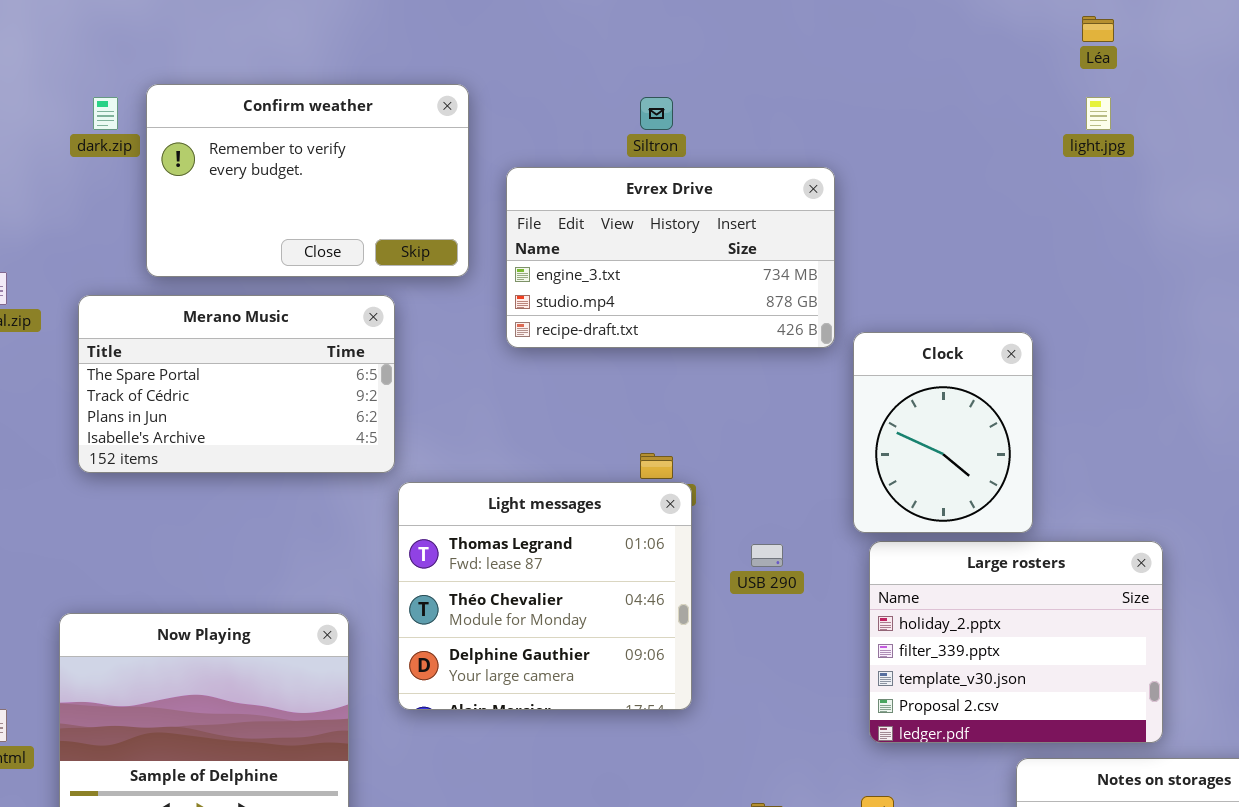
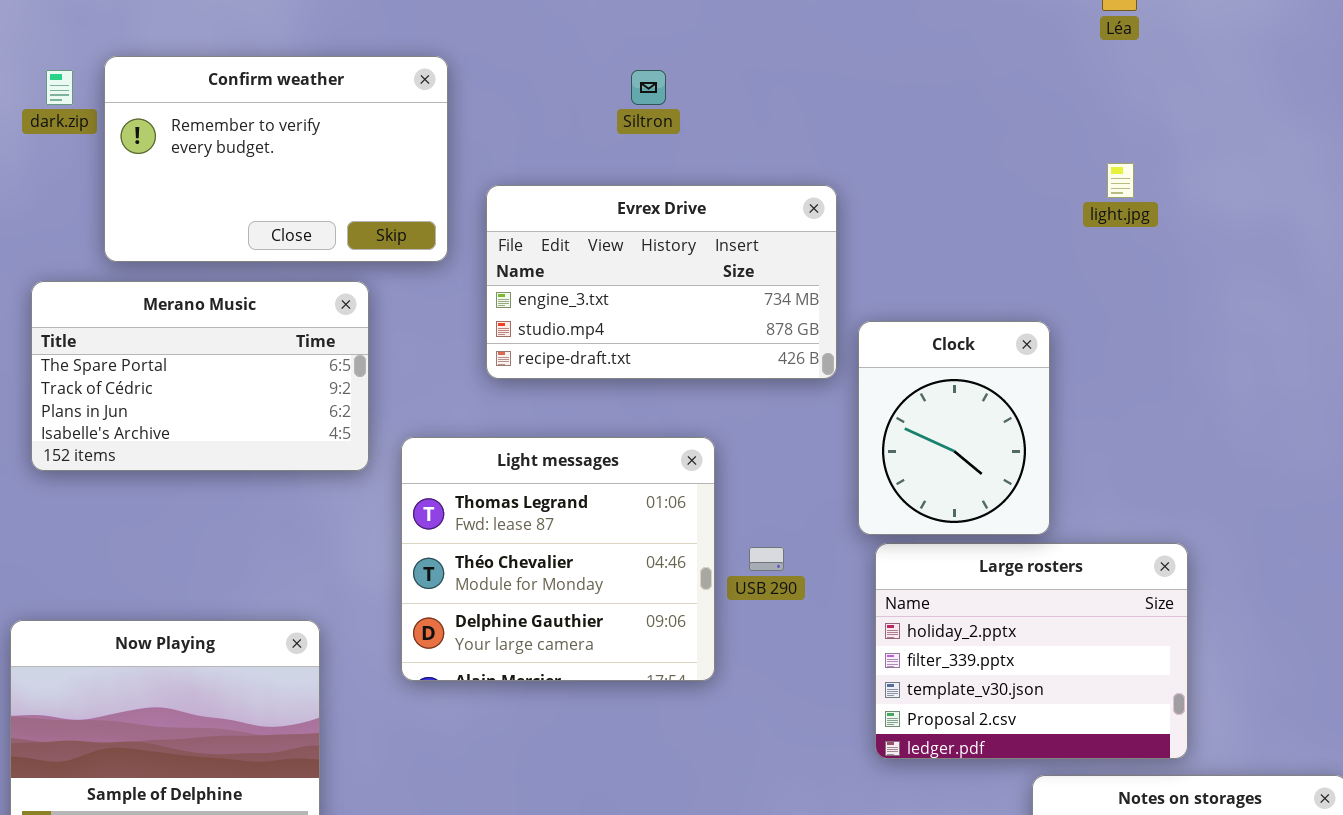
light.jpg: [1086,97,1111,130] -> [1107,163,1134,198], moved
Evrex Drive: [506,167,835,348] -> [486,185,837,379], moved
Light messages: [398,482,692,710] -> [401,437,715,681], moved

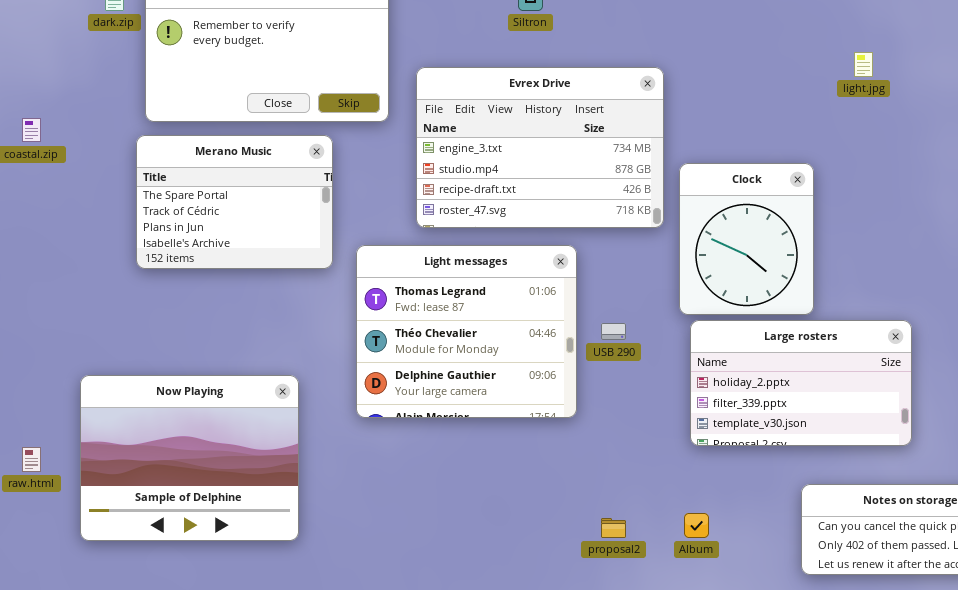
Evrex Drive: [486,185,837,379] -> [416,67,664,228], resized
Merano Music: [31,281,369,471] -> [136,135,333,269], resized
Large rosters: [875,543,1188,759] -> [690,320,912,446], resized

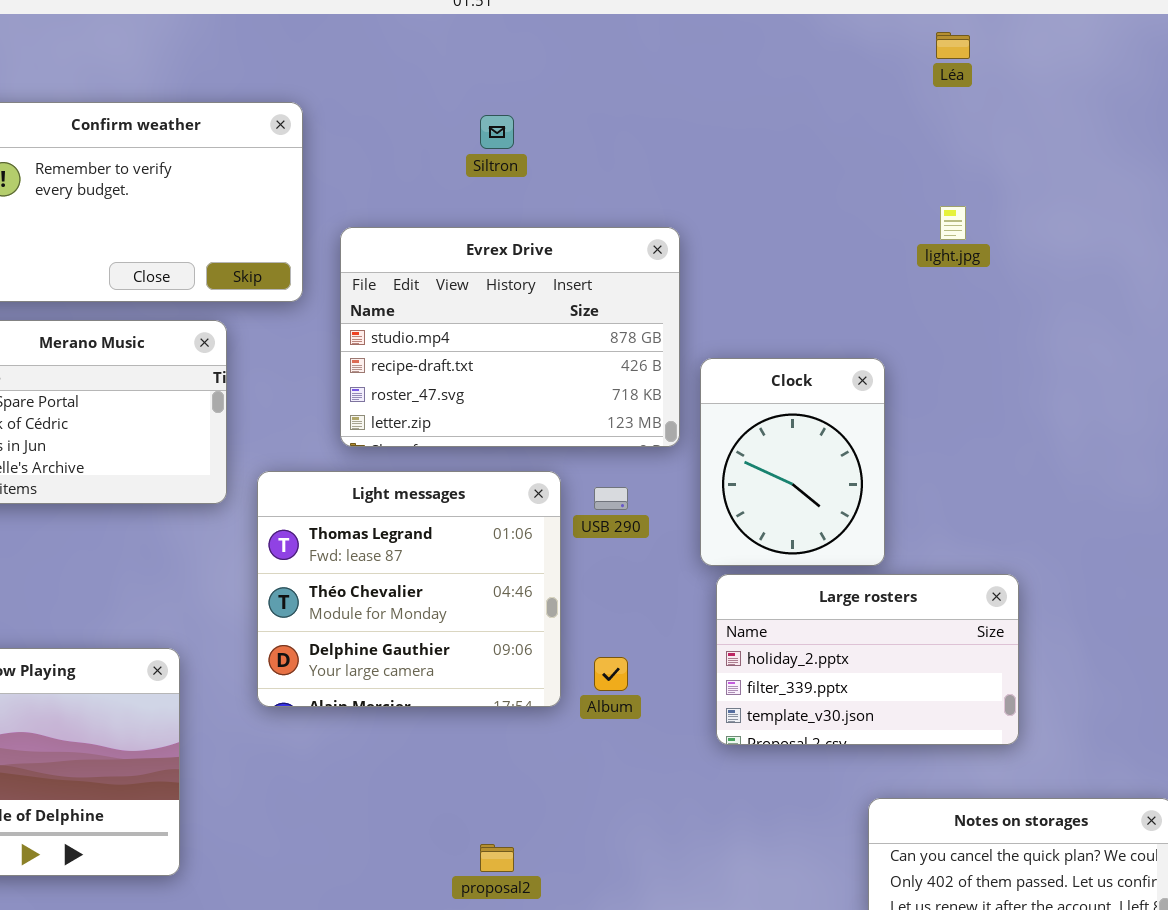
Evrex Drive: [416,67,664,228] -> [340,227,680,447], scrolled down 1 row
USB 290: [601,323,626,340] -> [594,487,628,510], moved
Album: [684,513,709,538] -> [594,657,628,691], moved
proposal2: [601,518,626,538] -> [480,844,514,872], moved

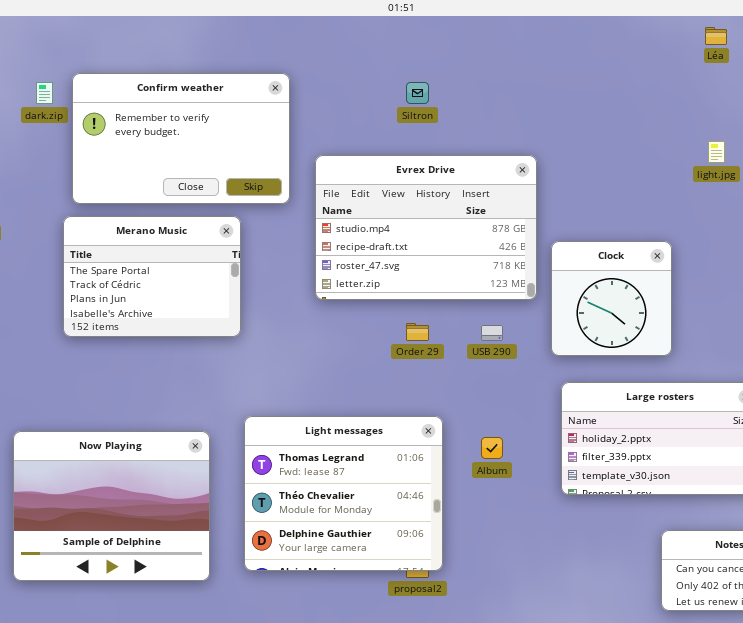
Clock: [700,358,885,566] -> [551,241,672,356], resized
Light messages: [257,471,561,707] -> [244,416,443,571], moved

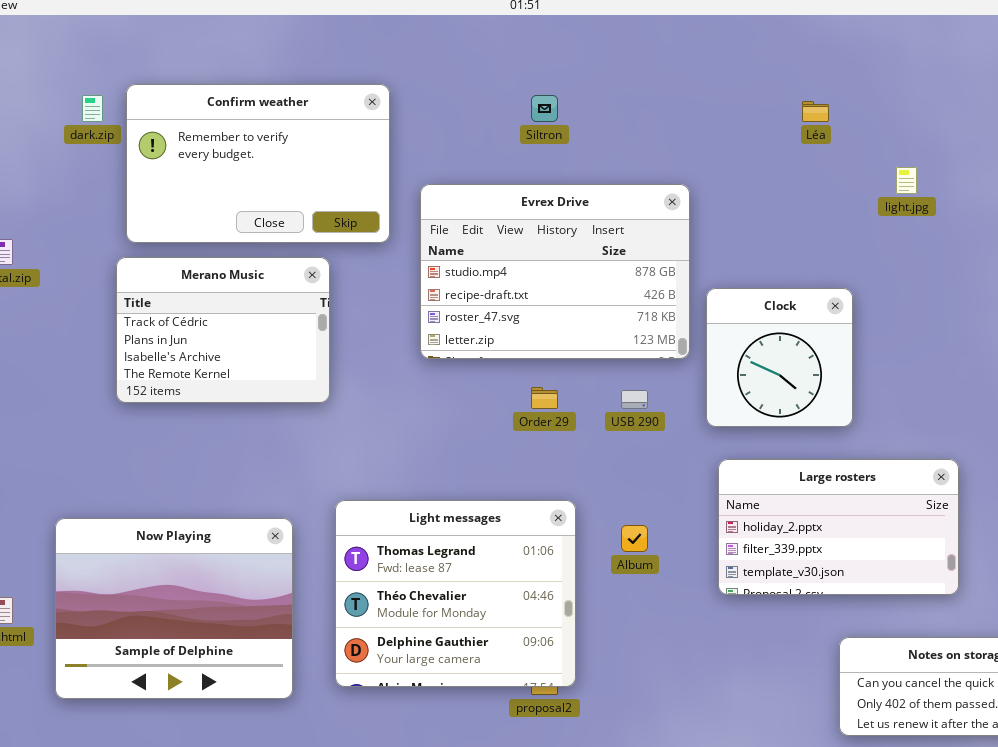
Léa: [705,27,727,45] -> [802,101,829,122], moved
Merano Music: [63,216,241,337] -> [116,257,330,403], scrolled down 1 row

